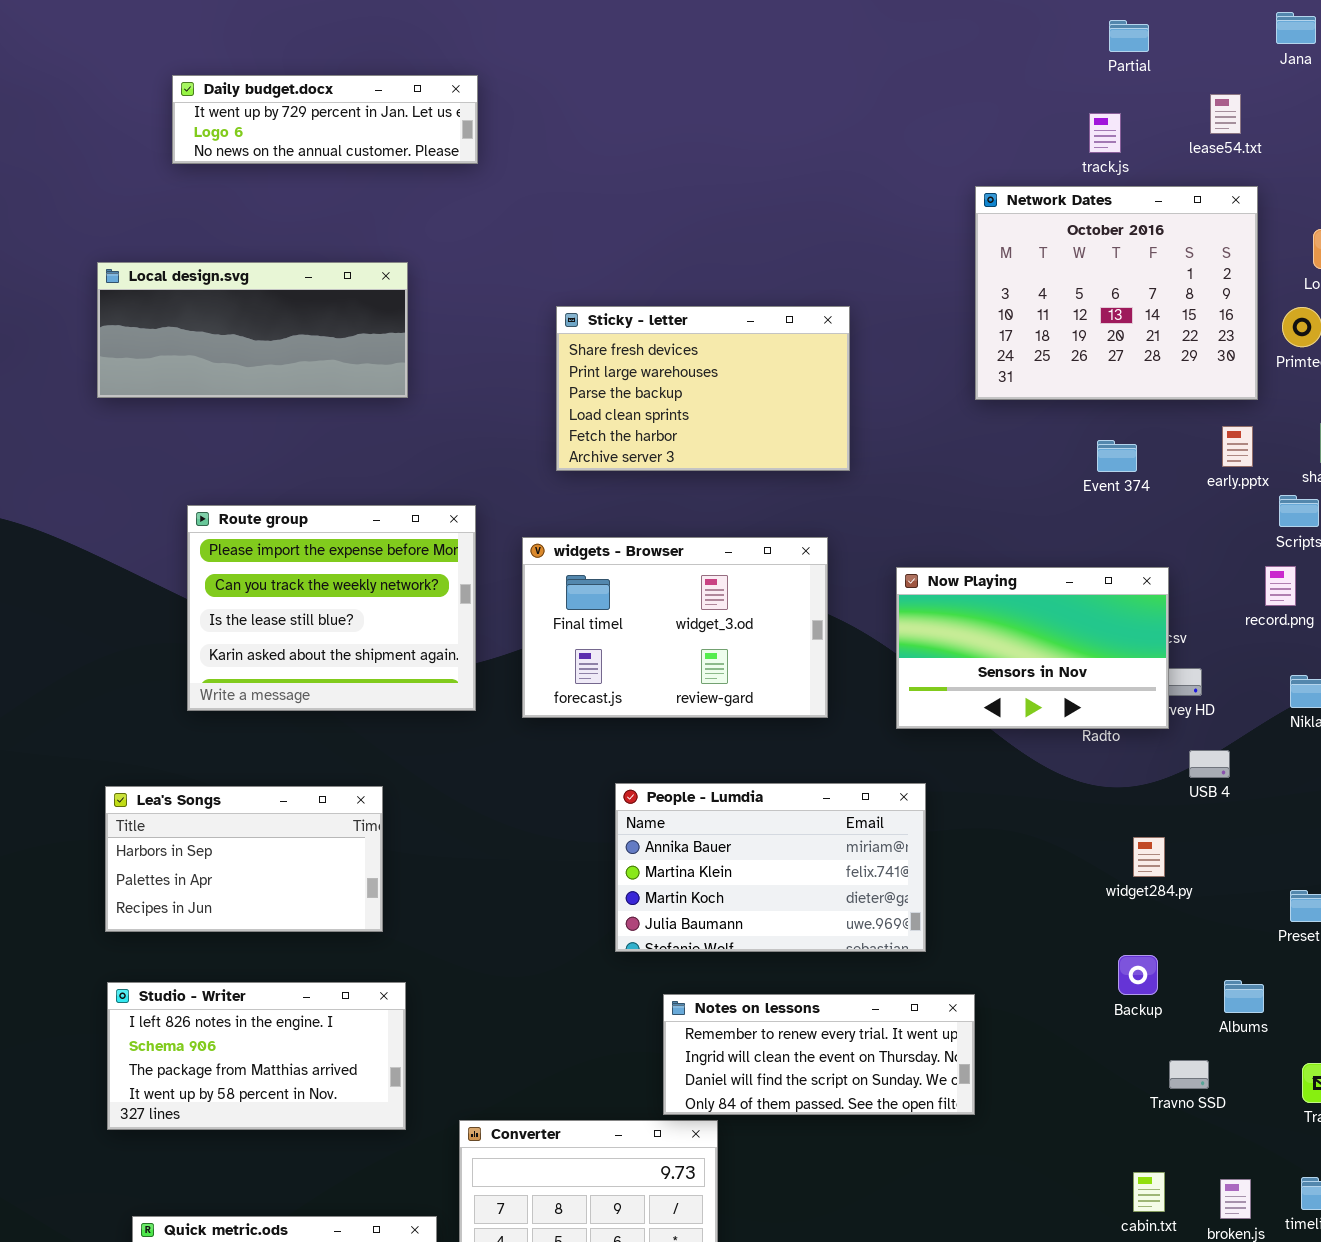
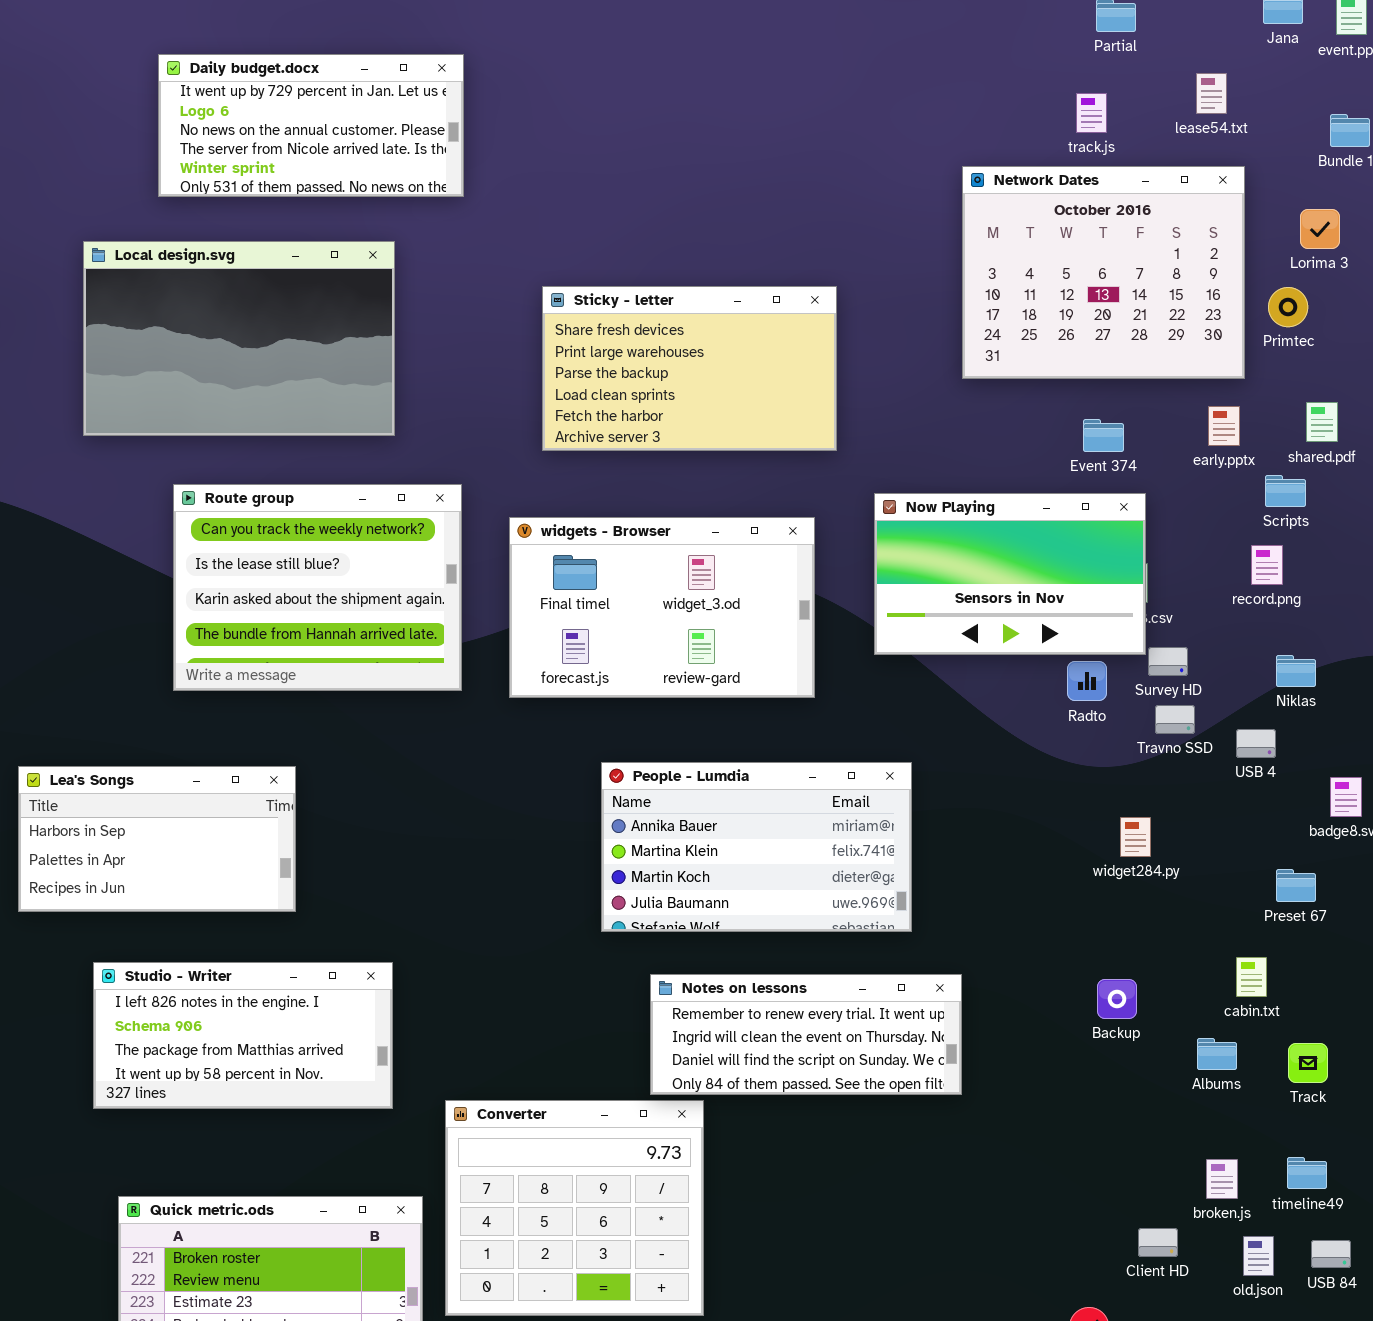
Daily budget.docx: [172,75,478,164] -> [158,54,464,197], resized
Local design.svg: [97,262,408,398] -> [83,241,395,436], resized
Route group: [187,505,476,711] -> [173,484,462,691], scrolled down 1 row
Now Playing: [896,567,1169,729] -> [874,493,1146,655], moved
USB 4: [1189,750,1230,778] -> [1236,729,1276,758], moved
Lea's Songs: [105,786,383,932] -> [18,766,296,912], moved
Backup: [1118,955,1158,995] -> [1097,979,1137,1019], moved
Albums: [1224,980,1264,1013] -> [1197,1038,1237,1070], moved
Travno SSD: [1169,1060,1209,1089] -> [1155,705,1195,734], moved
cabin.txt: [1133,1172,1165,1212] -> [1236,957,1267,997], moved

